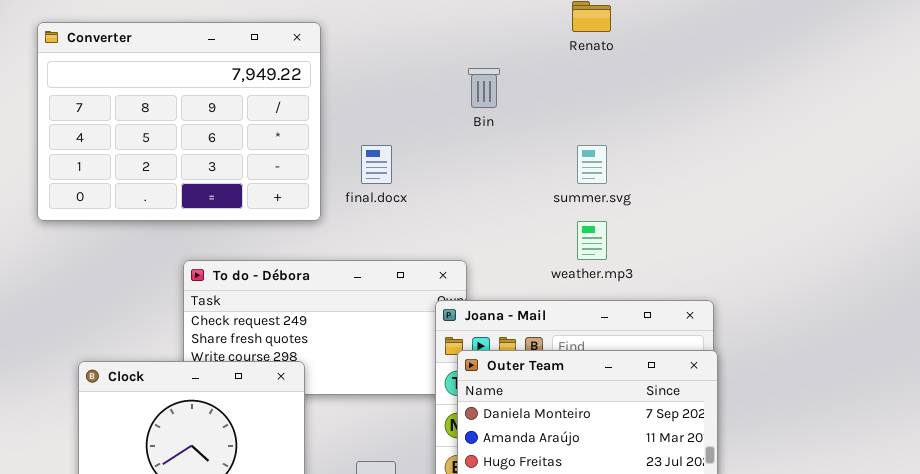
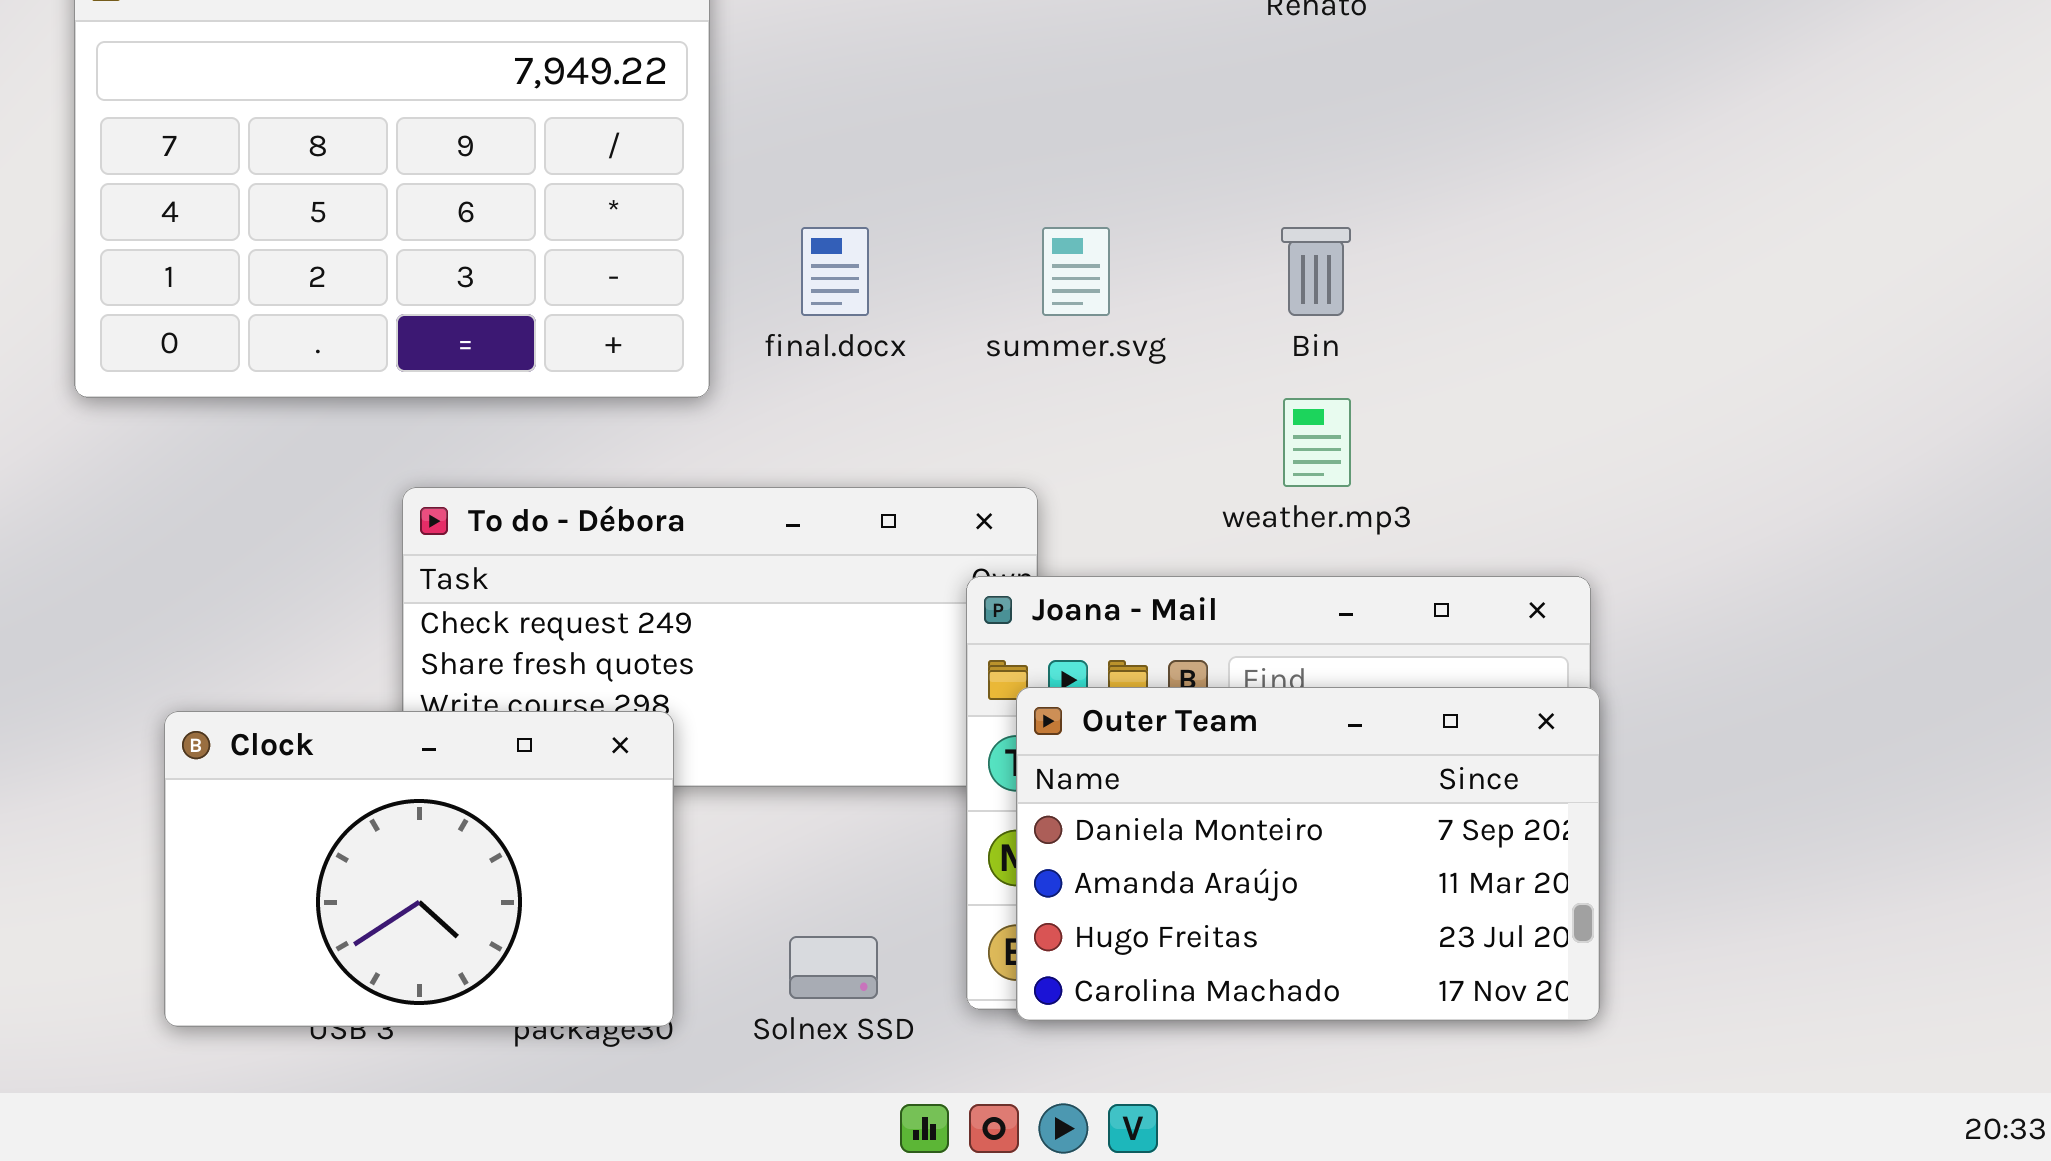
Bin: [468,68,500,108] -> [1281,227,1351,316], moved
summer.svg: [577,145,607,184] -> [1042,227,1110,316], moved

